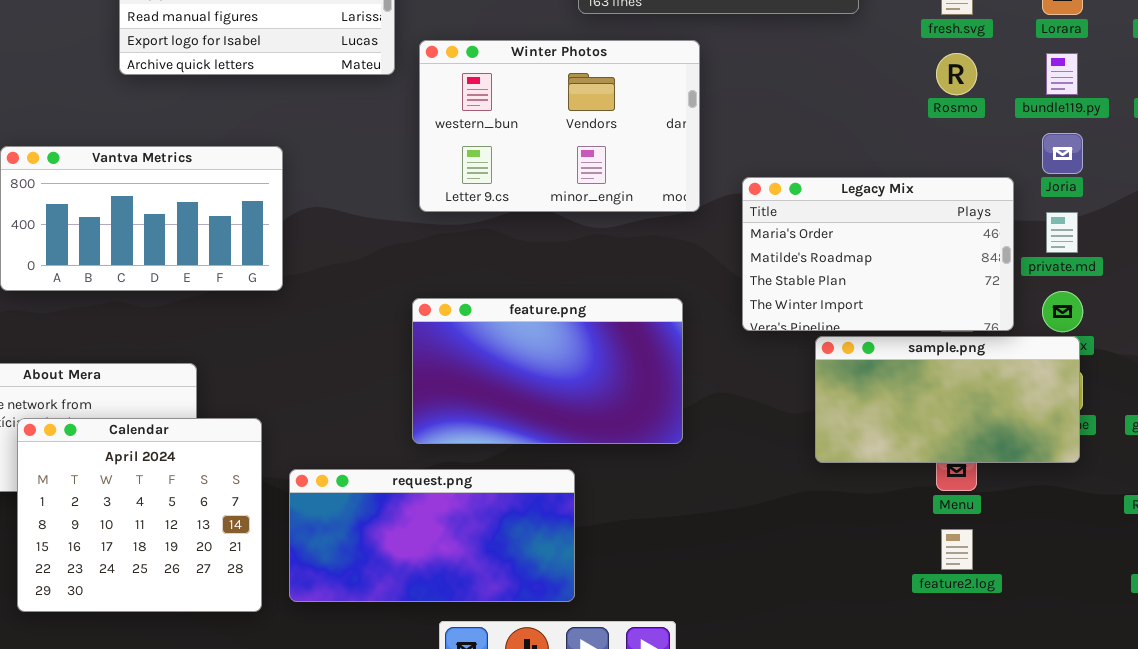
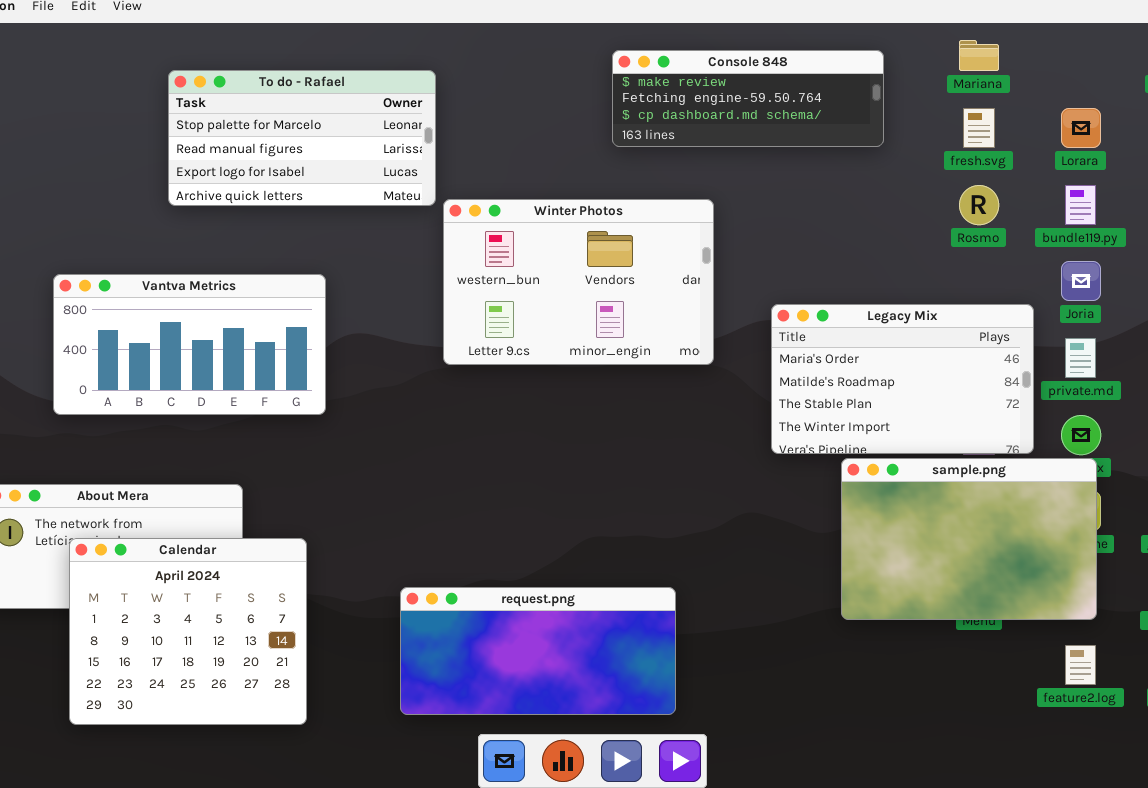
Winter Photos: [419,40,700,212] -> [443,199,714,365], moved
feature.png: [412,298,683,444] -> none, closed
sample.png: [815,336,1080,463] -> [841,458,1097,620], resized
request.png: [289,469,575,602] -> [400,587,676,715], moved
feature2.log: [941,529,973,570] -> [1065,645,1096,685], moved

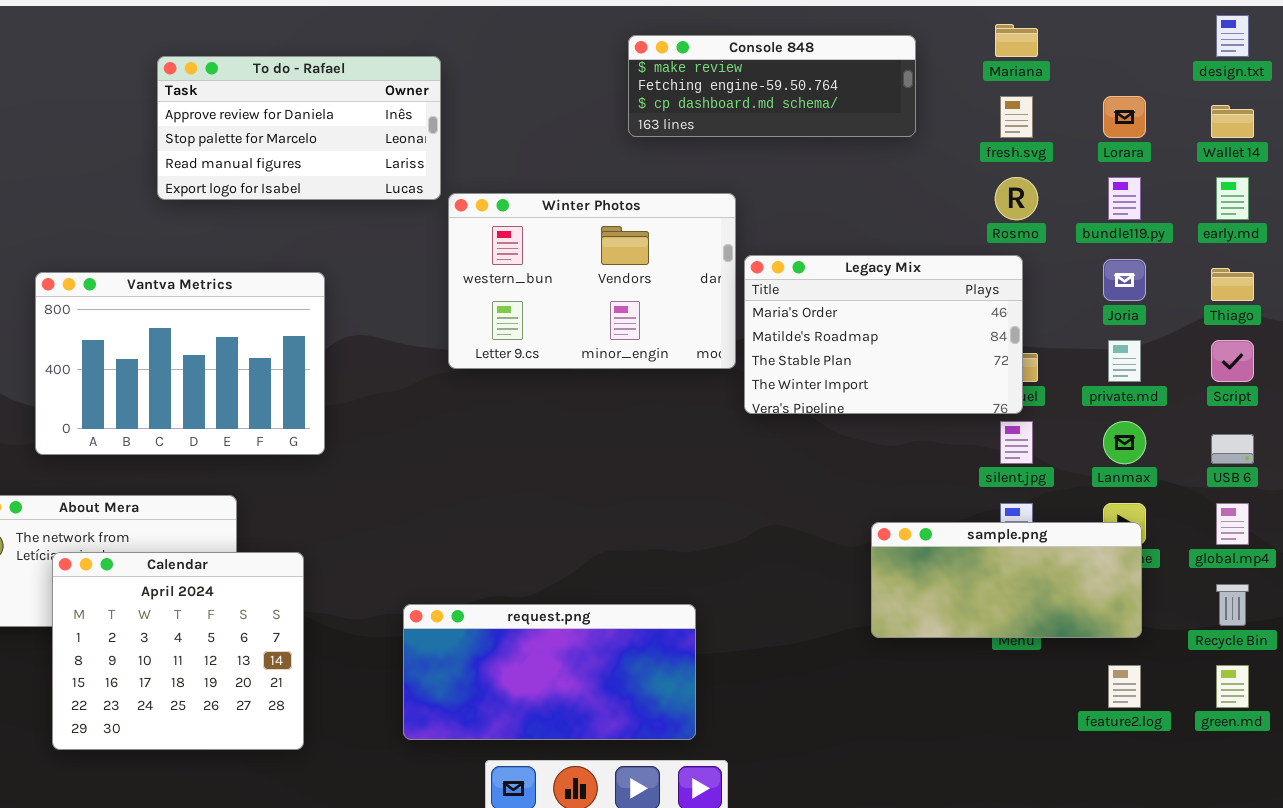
To do - Rafael: [168,70,436,206] -> [157,56,441,200], scrolled up 1 row
Vantva Metrics: [53,274,326,415] -> [35,272,325,455], resized
Legacy Mix: [771,304,1034,454] -> [744,255,1023,414], moved
sample.png: [841,458,1097,620] -> [871,522,1142,638], resized

